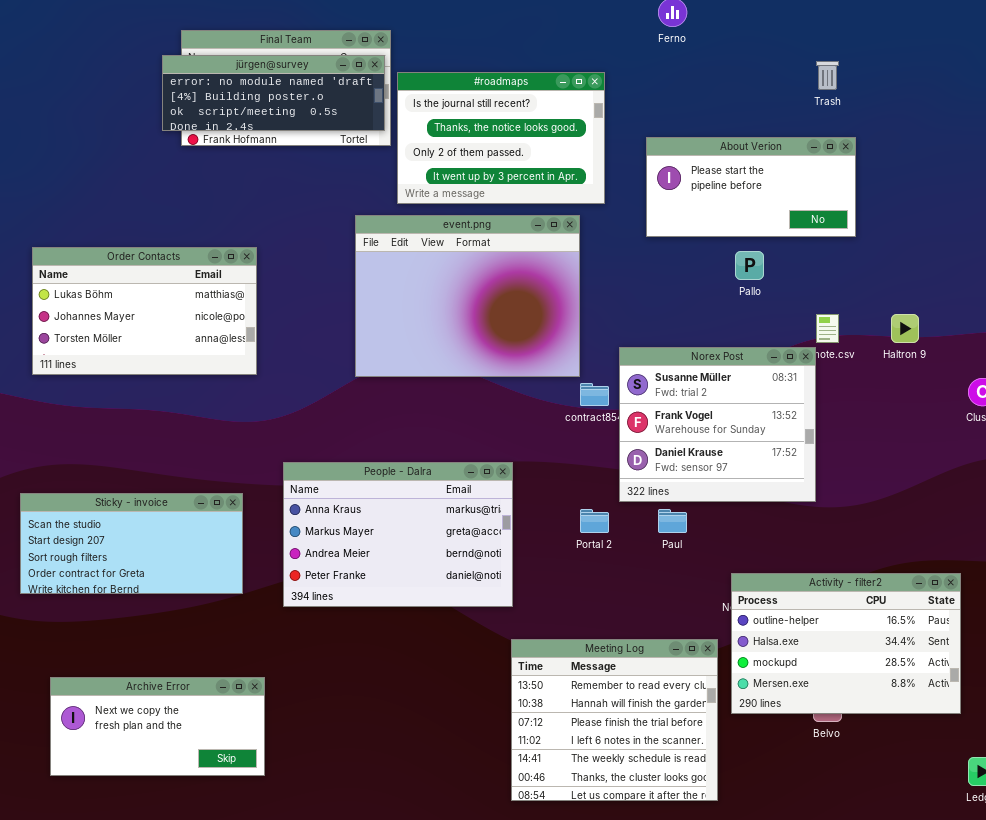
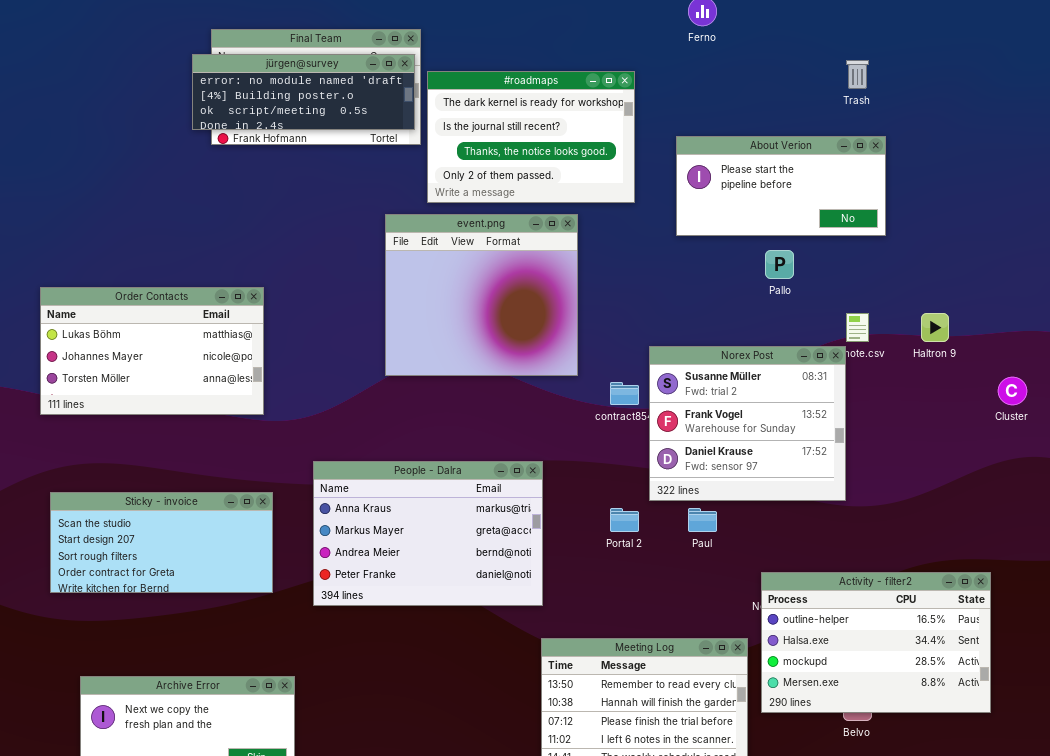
#roadmaps: [397,72,605,204] -> [427,71,635,203], scrolled up 1 row
event.png: [355,215,580,377] -> [385,214,578,376], resized
Order Contacts: [32,247,257,375] -> [40,287,264,415], moved

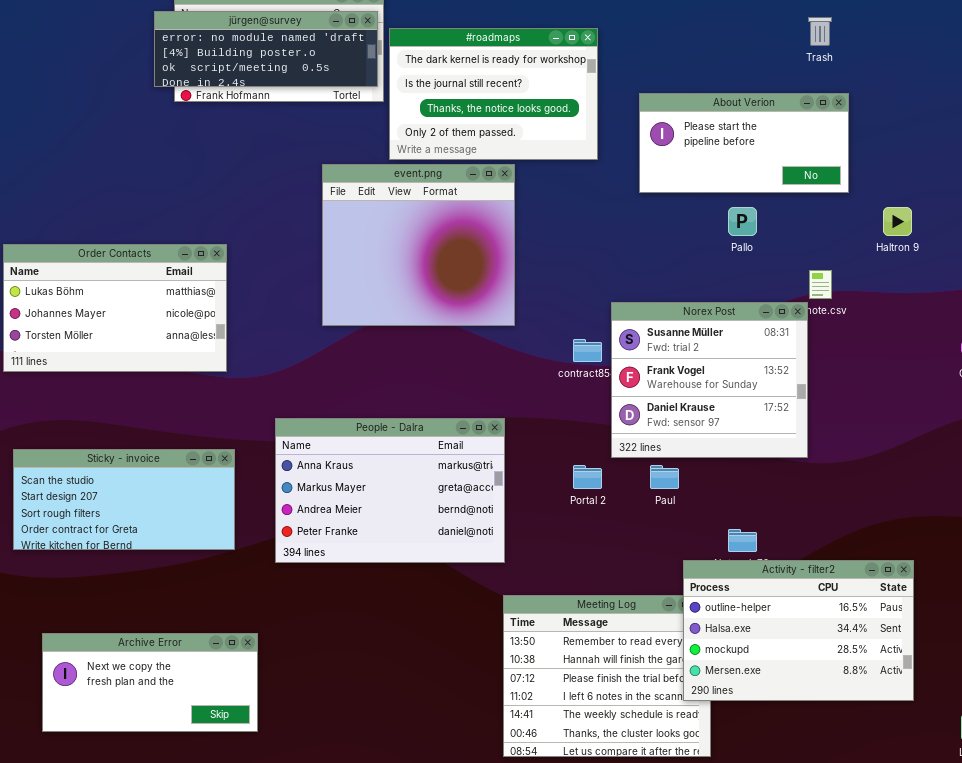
event.png: [385,214,578,376] -> [322,164,515,326], moved
Haltron 9: [921,313,949,342] -> [883,207,912,236], moved
Activity - filter2: [761,572,991,713] -> [683,560,914,701], moved

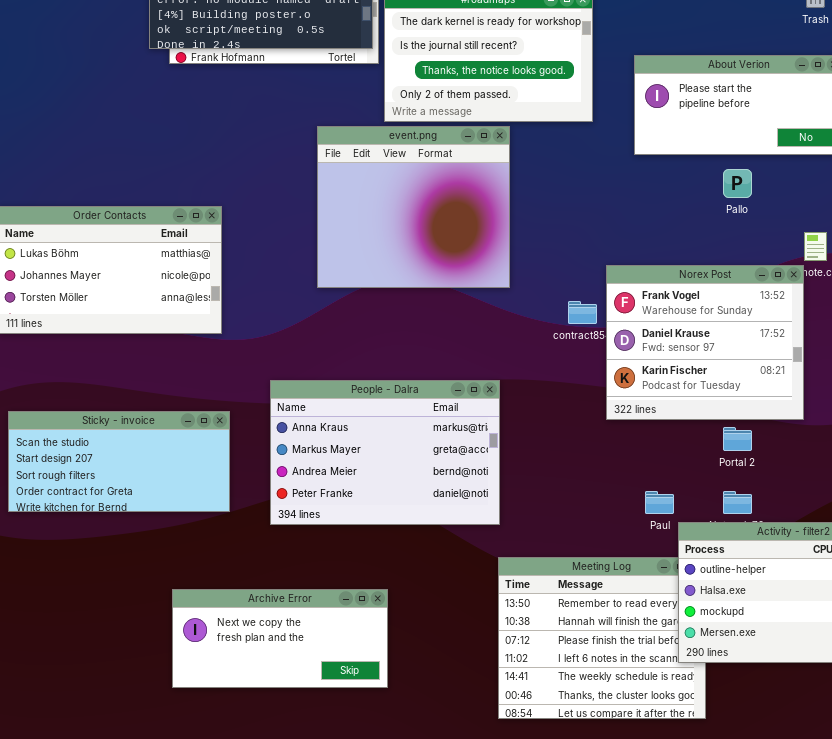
Norex Post: [611,302,808,458] -> [606,265,804,420], scrolled down 1 row
Portal 2: [573,465,602,489] -> [723,427,752,451], moved
Paul: [650,465,679,489] -> [645,491,674,514], moved
Archive Error: [42,633,258,732] -> [172,589,388,688], moved

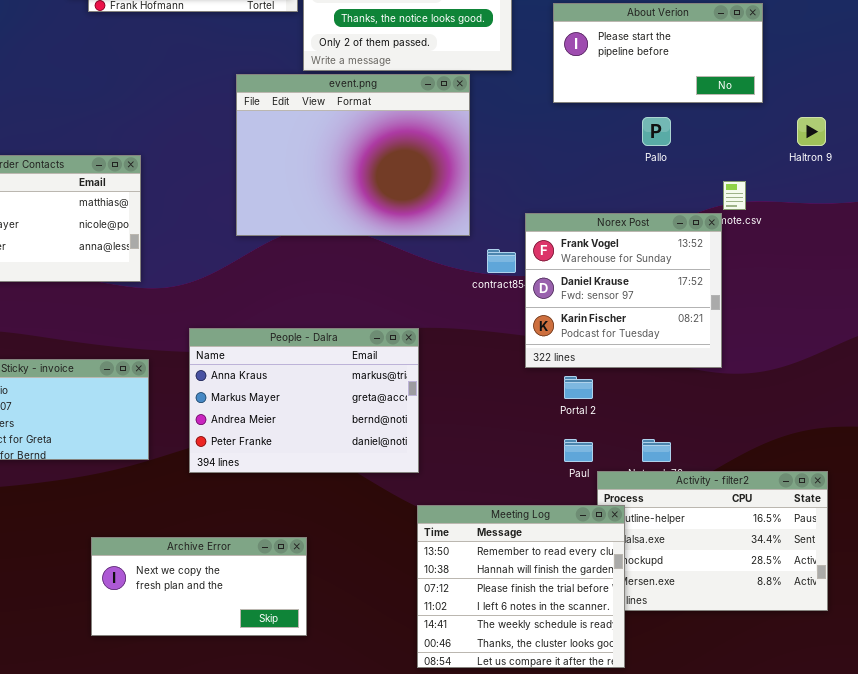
event.png: [317,126,510,288] -> [236,74,470,236], resized
Portal 2: [723,427,752,451] -> [564,376,593,399], moved
Meeting Log: [498,557,706,719] -> [417,505,625,668], raised

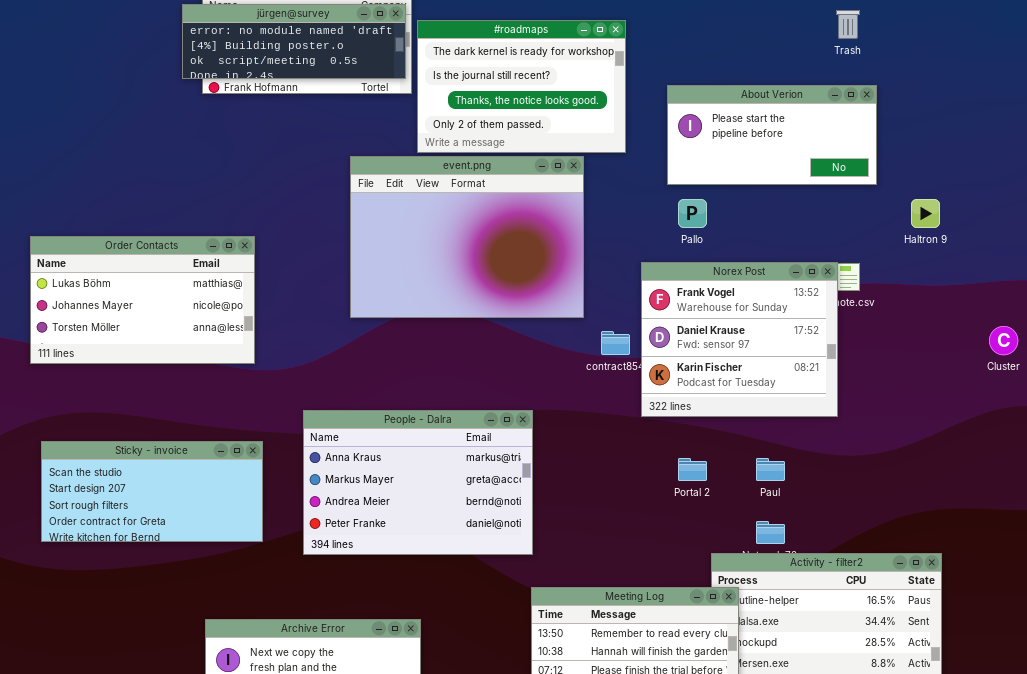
Pallo: [642,117,671,146] -> [678,199,707,228], moved
Norex Post: [525,213,722,368] -> [641,262,838,417], moved
Paul: [564,439,593,462] -> [756,458,785,481], moved

